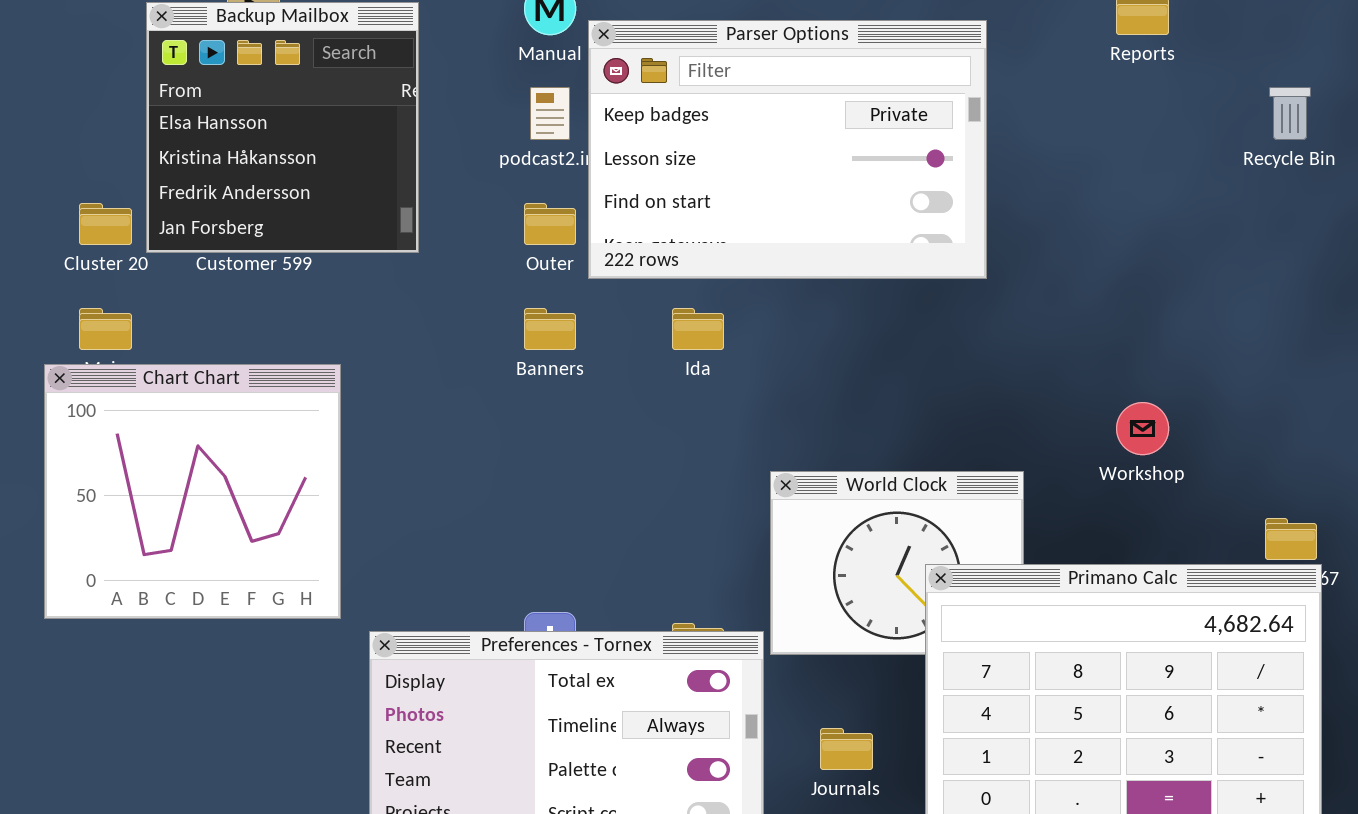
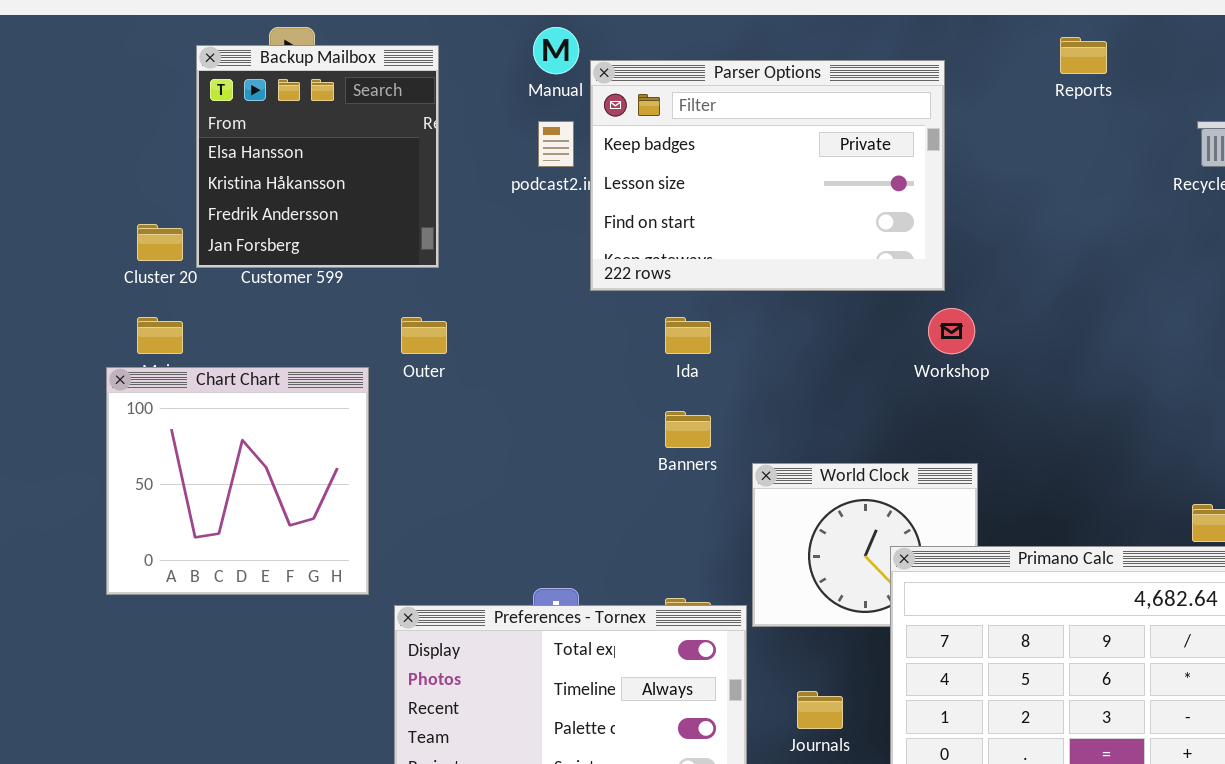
Outer: [524,203,576,245] -> [401,317,447,354], moved
Banners: [524,308,576,350] -> [665,411,711,448], moved
Workshop: [1116,402,1169,455] -> [928,308,975,354], moved

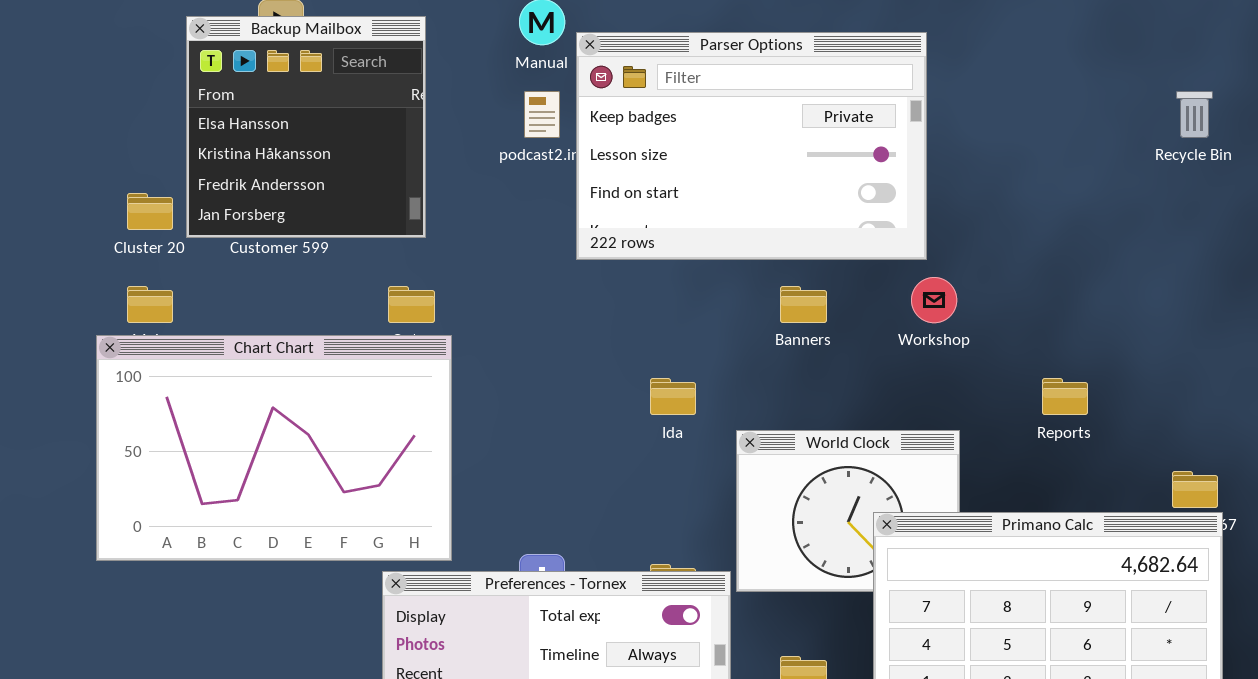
Reports: [1060,37,1107,74] -> [1042,378,1088,415], moved
Ida: [665,317,711,354] -> [650,378,696,415], moved
Chart Chart: [106,367,369,595] -> [96,335,452,561], resized
Banners: [665,411,711,448] -> [780,286,827,323], moved

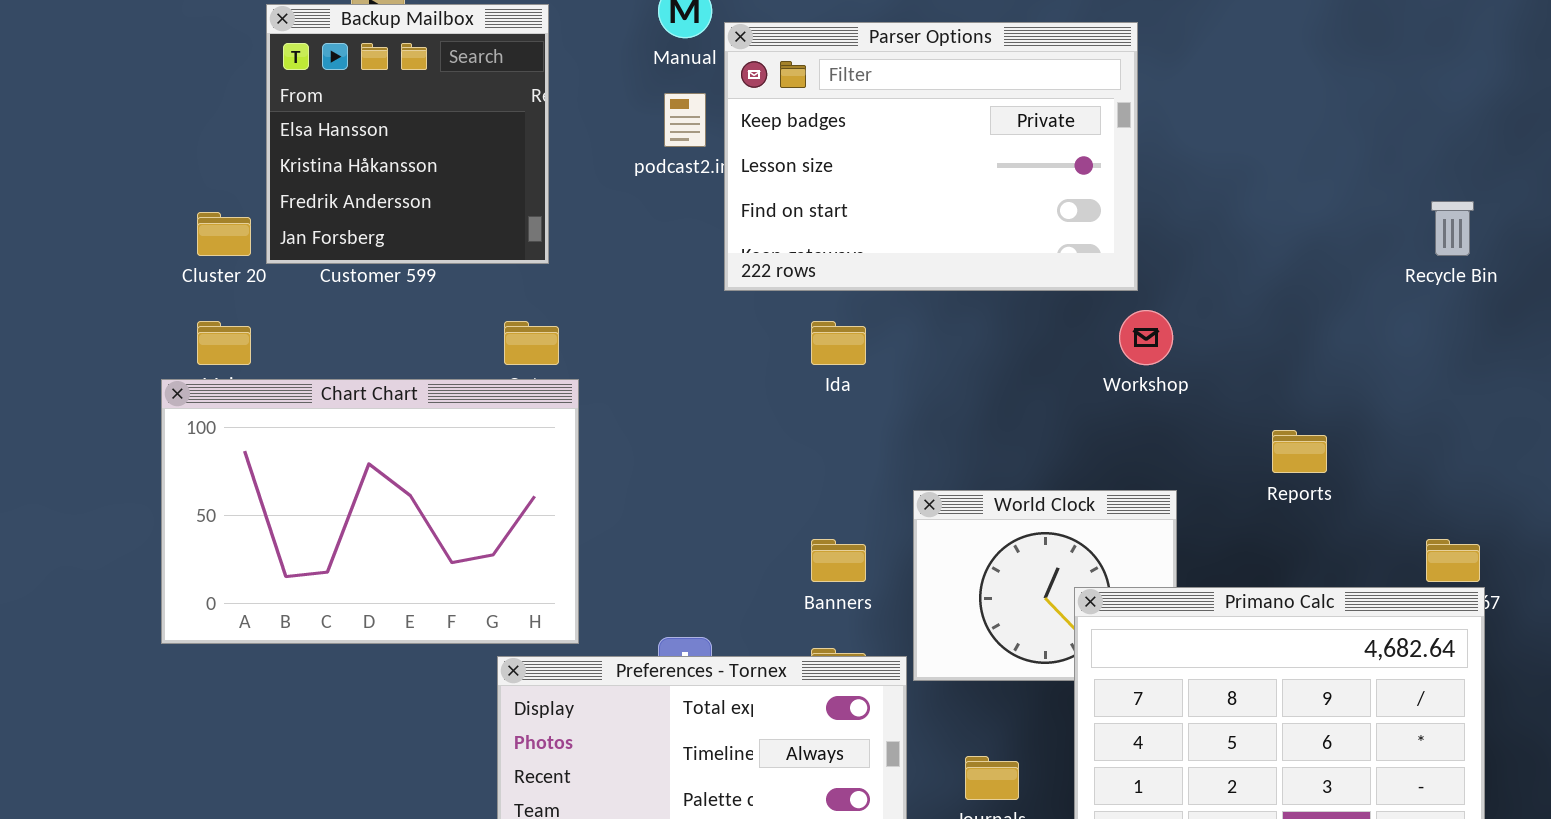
Recycle Bin: [1176,91,1213,138] -> [1431,201,1474,256], moved
Banners: [780,286,827,323] -> [811,539,866,582], moved
Ida: [650,378,696,415] -> [811,321,866,365], moved

